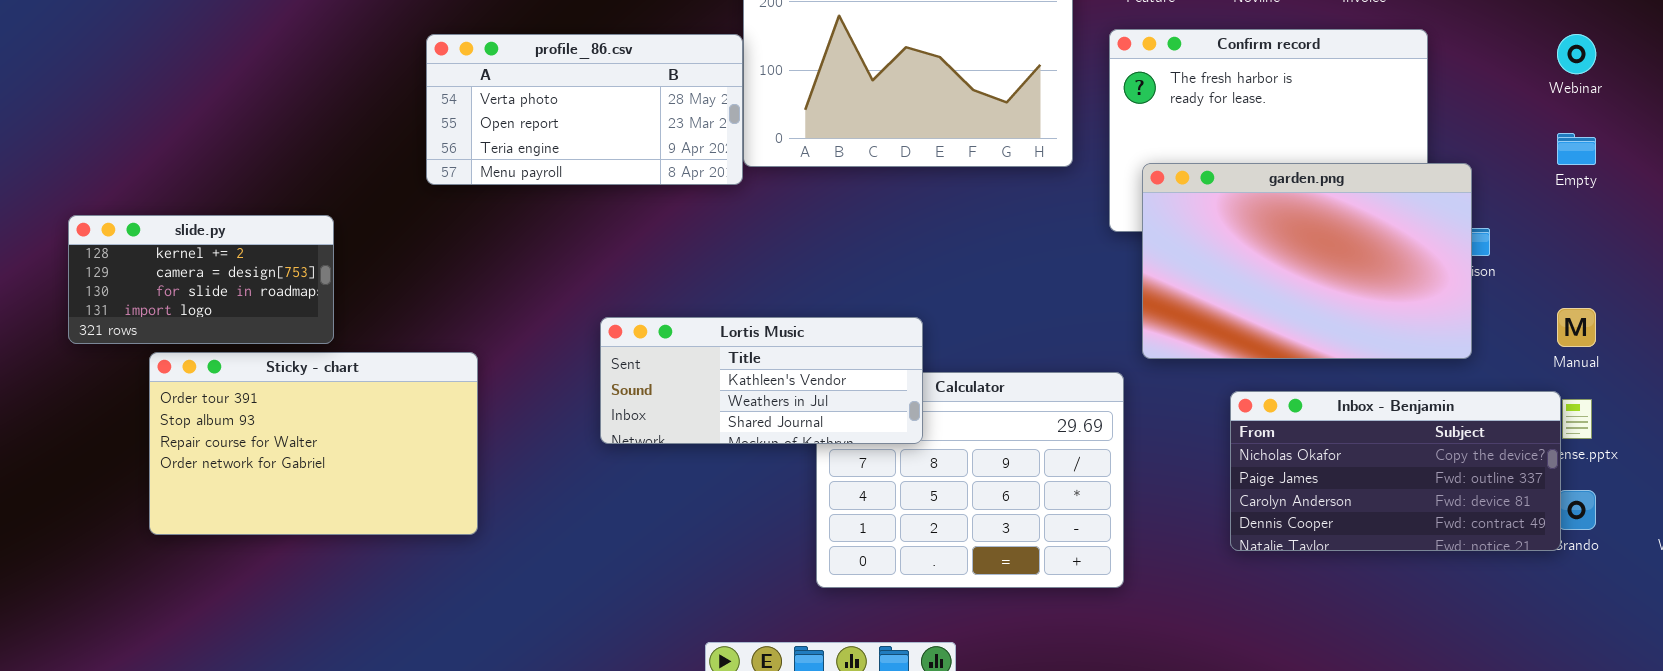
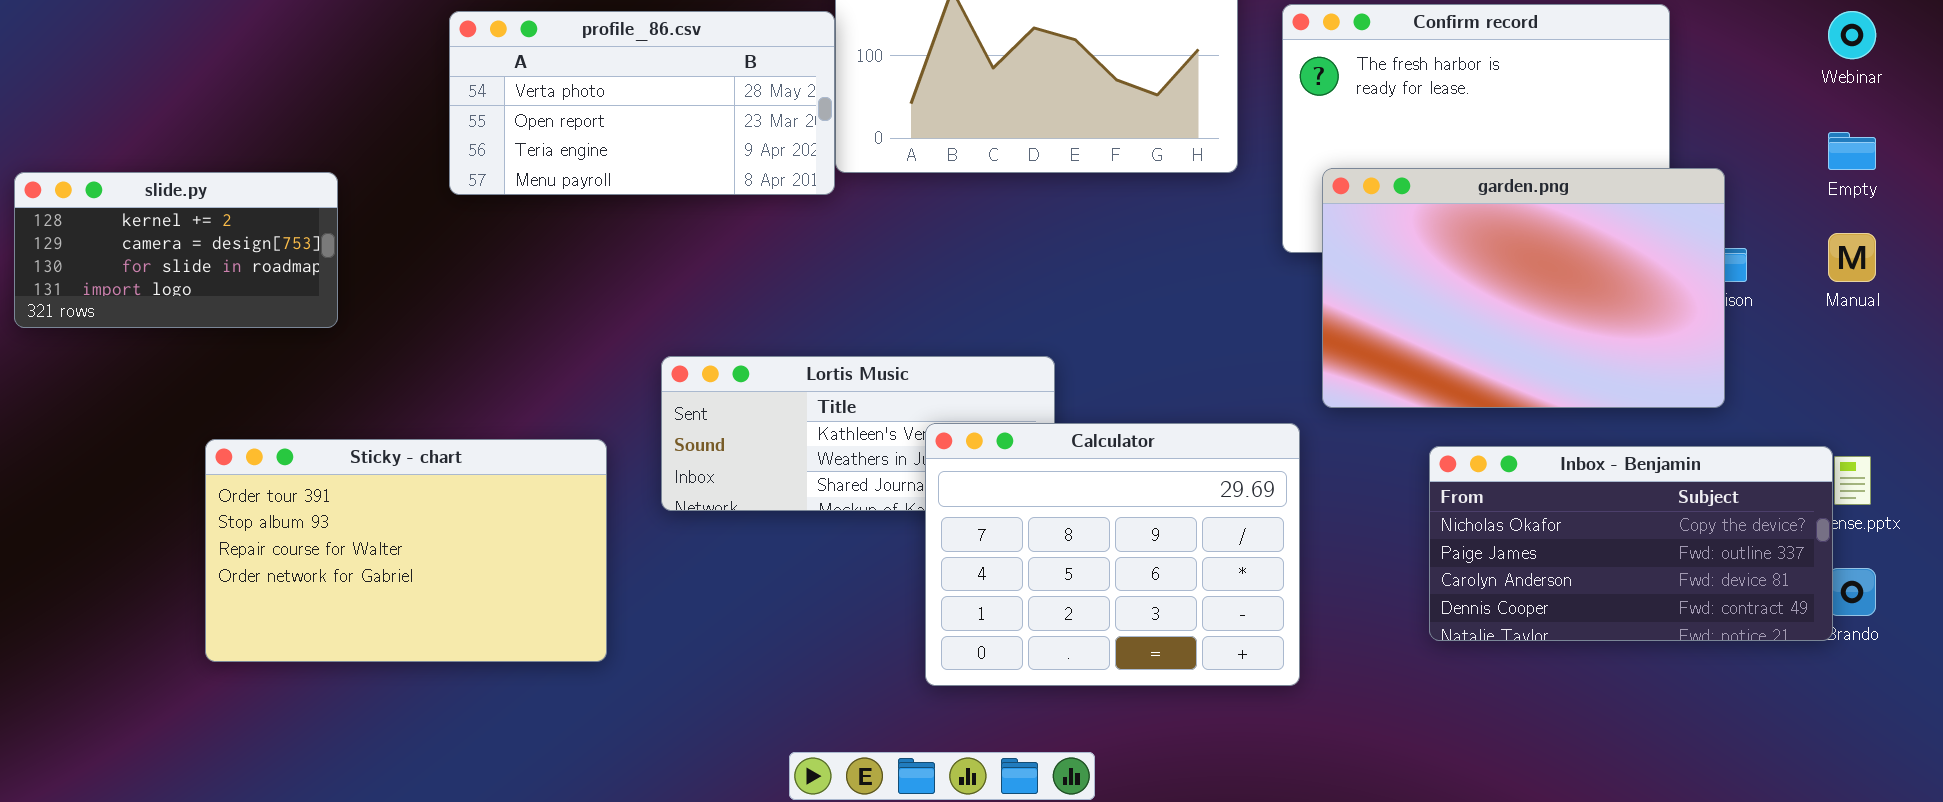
slide.py: [68,215,334,344] -> [14,172,338,328], moved
Manual: [1557,308,1596,347] -> [1828,233,1876,282], moved
Sticky - chart: [149,352,478,535] -> [205,439,607,662], moved
Calculator: [816,372,1124,588] -> [925,423,1300,686], raised

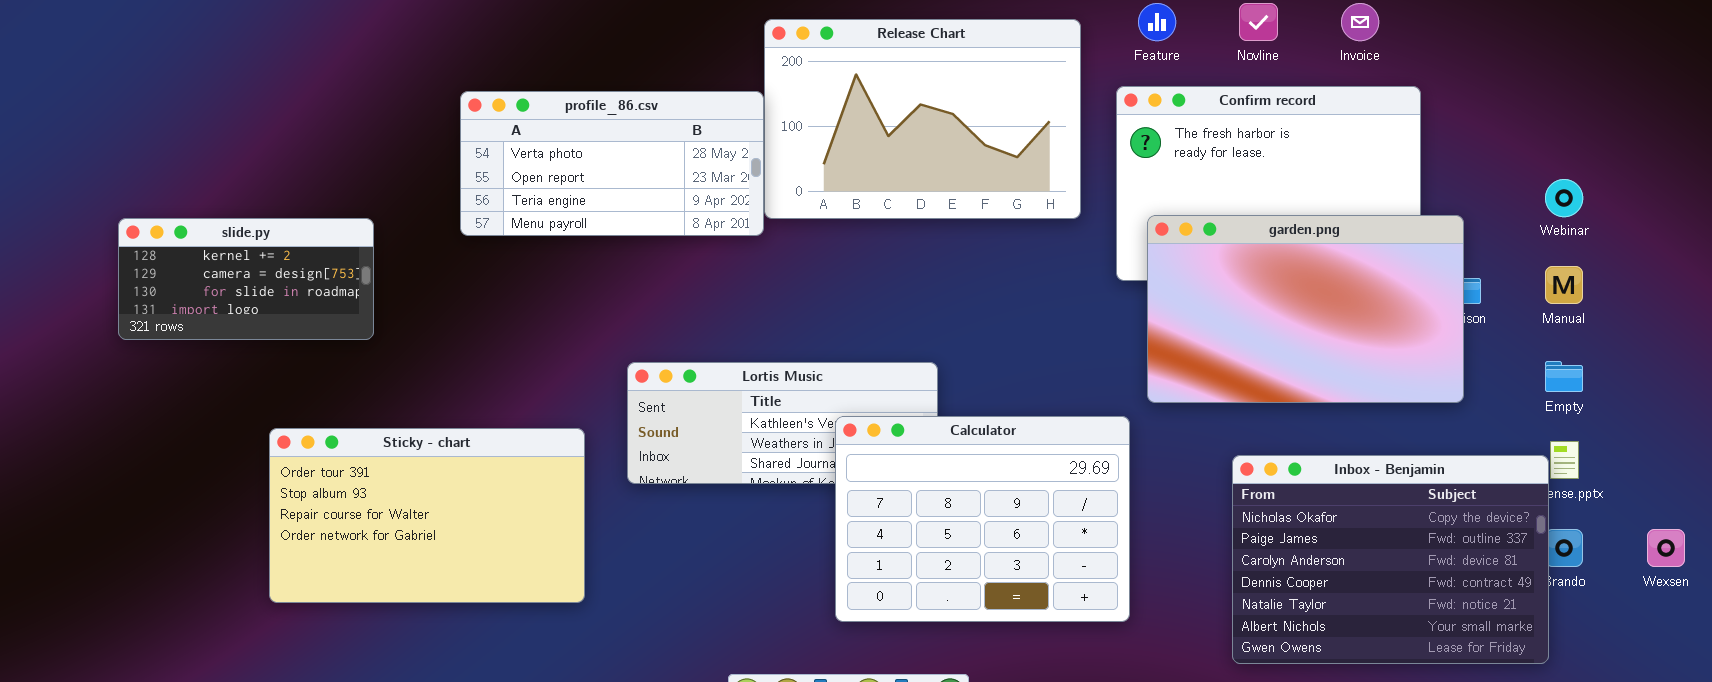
Webinar: [1828,11,1876,59] -> [1545,179,1583,217], moved
Empty: [1828,132,1876,170] -> [1545,361,1583,392], moved
Inbox - Benjamin: [1429,446,1833,641] -> [1232,455,1549,664], moved, resized

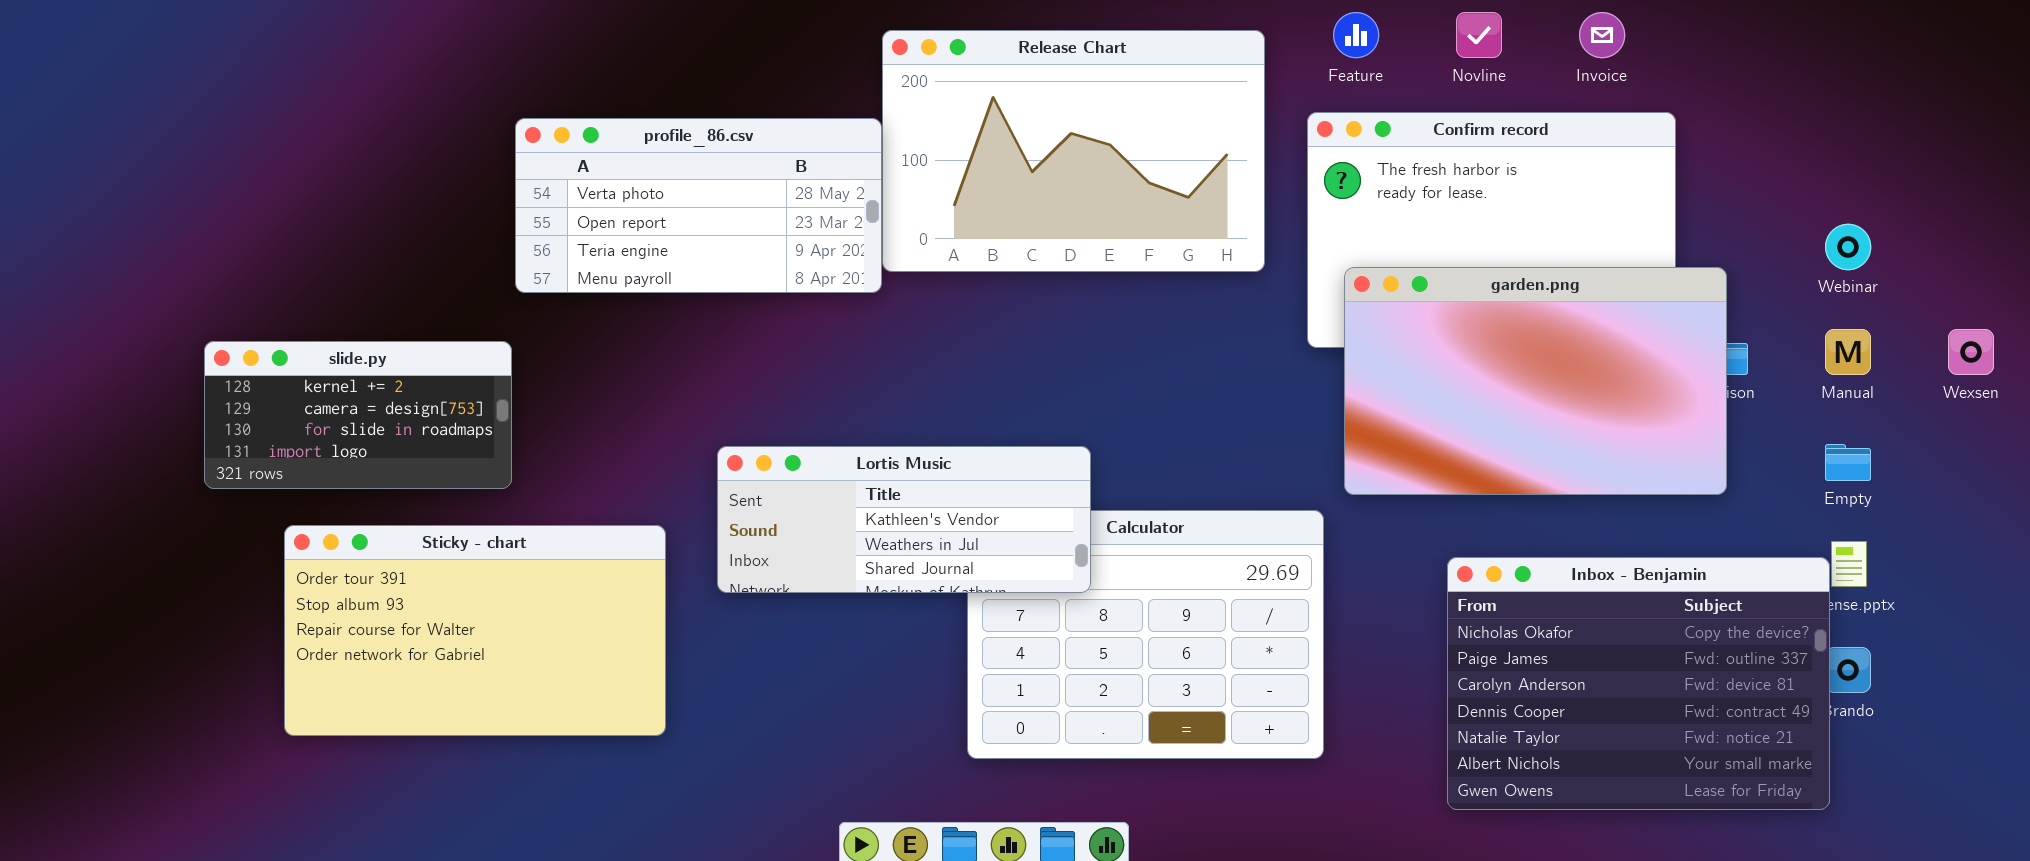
slide.py: [118,218,374,340] -> [204,341,512,489], moved
Lortis Music: [627,362,938,484] -> [717,446,1091,593], raised
Wexsen: [1647,529,1685,567] -> [1948,329,1994,375], moved

